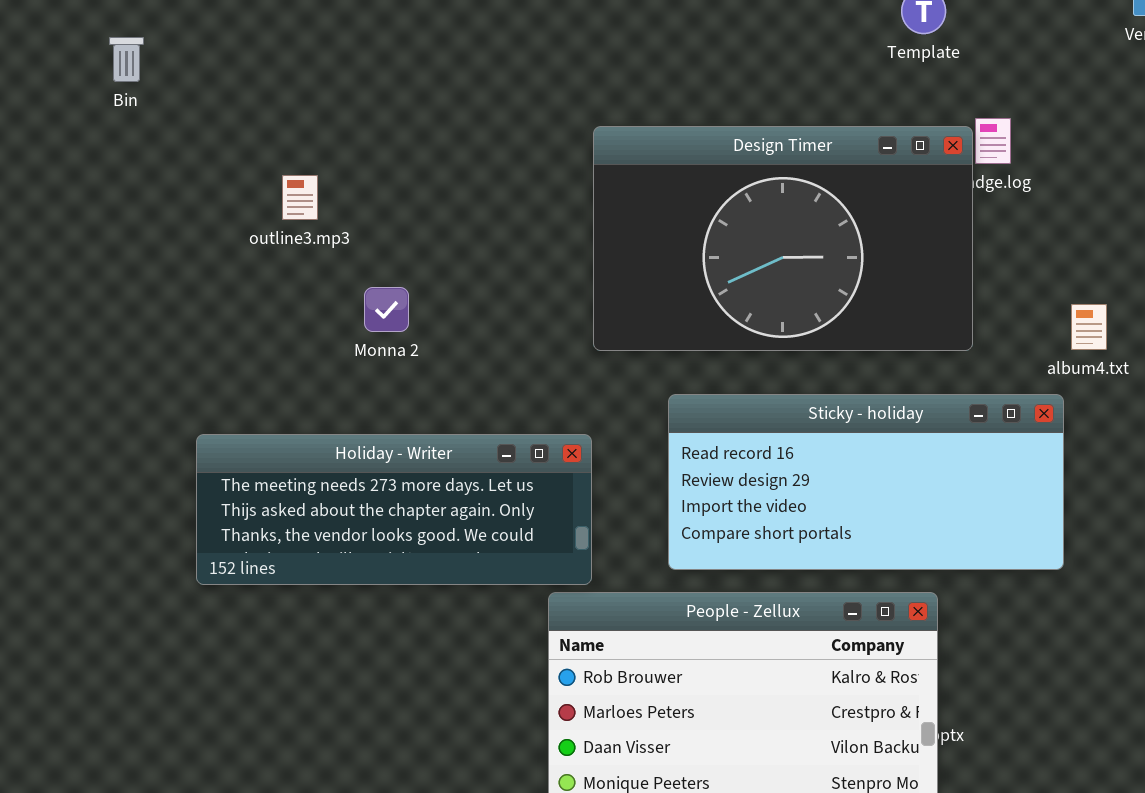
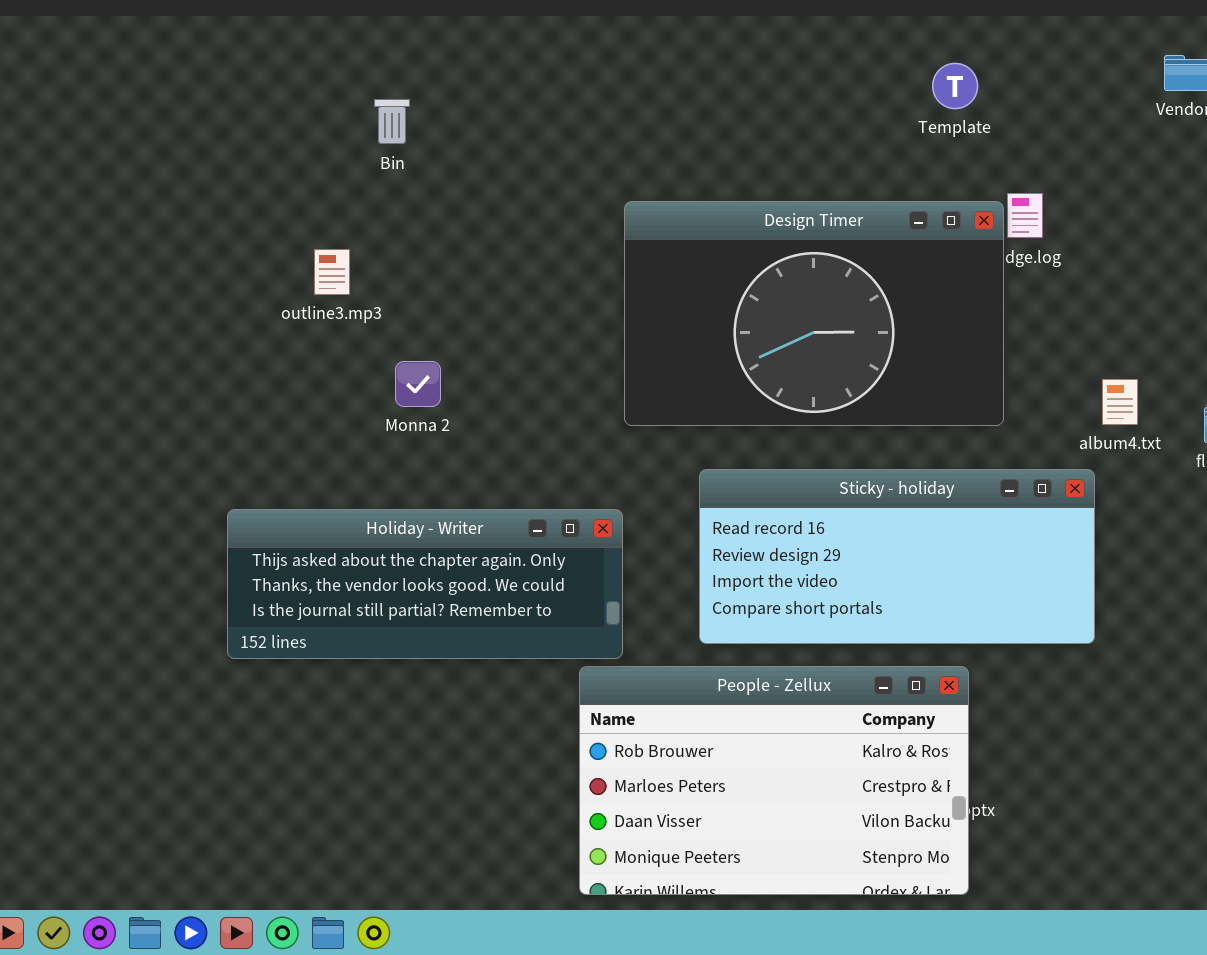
Bin: [109,37,144,82] -> [374,99,410,144], moved
Holiday - Writer: [196,434,592,585] -> [227,509,623,659], scrolled down 1 row

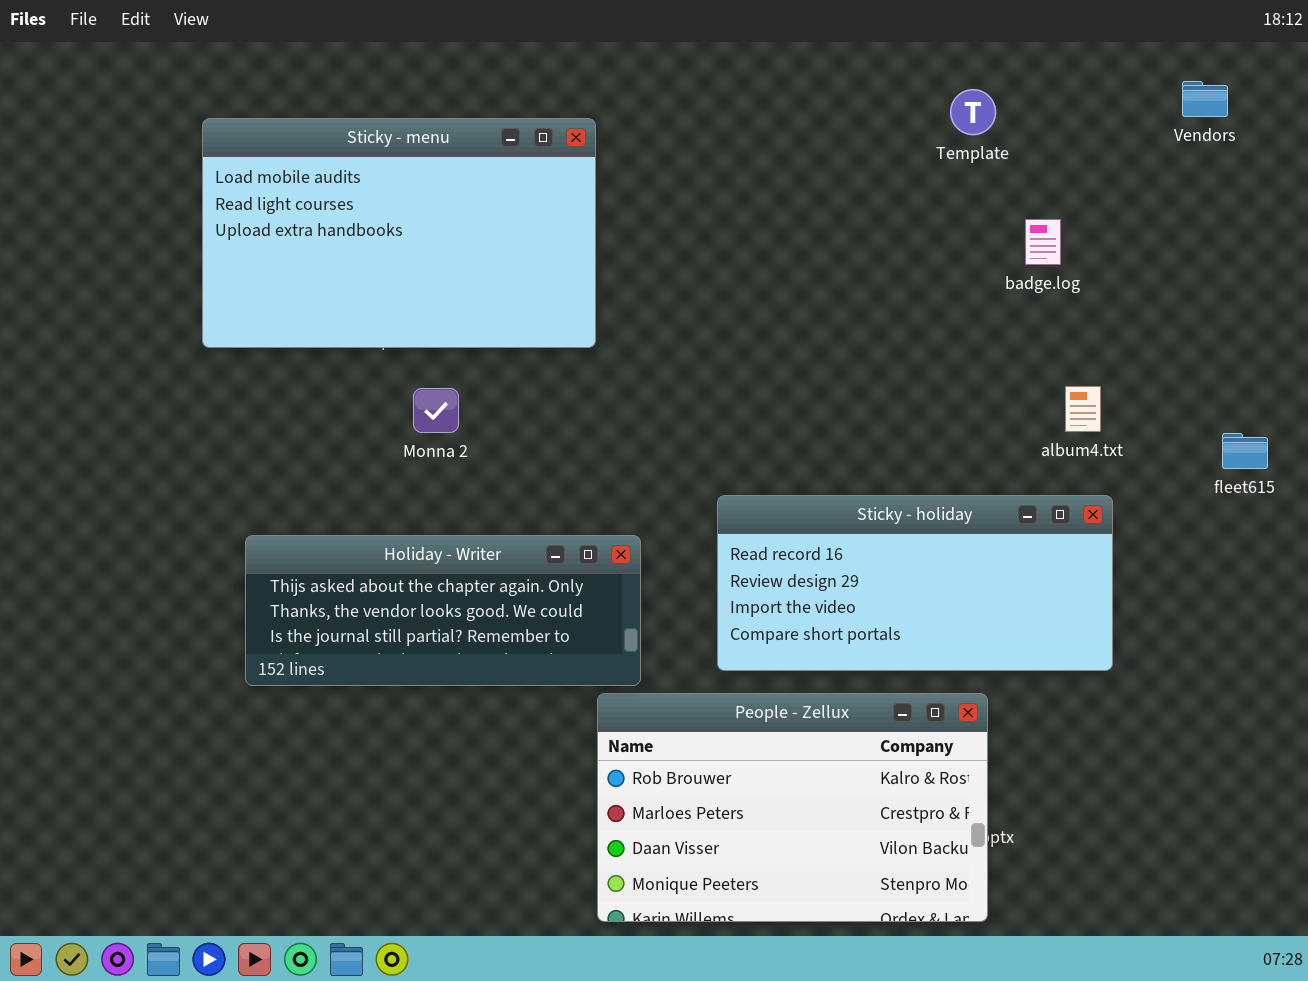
Sticky - menu: none -> [202,118,596,348], opened
Design Timer: [624,201,1004,426] -> none, closed
album4.txt: [1102,379,1138,425] -> [1065,386,1101,432], moved

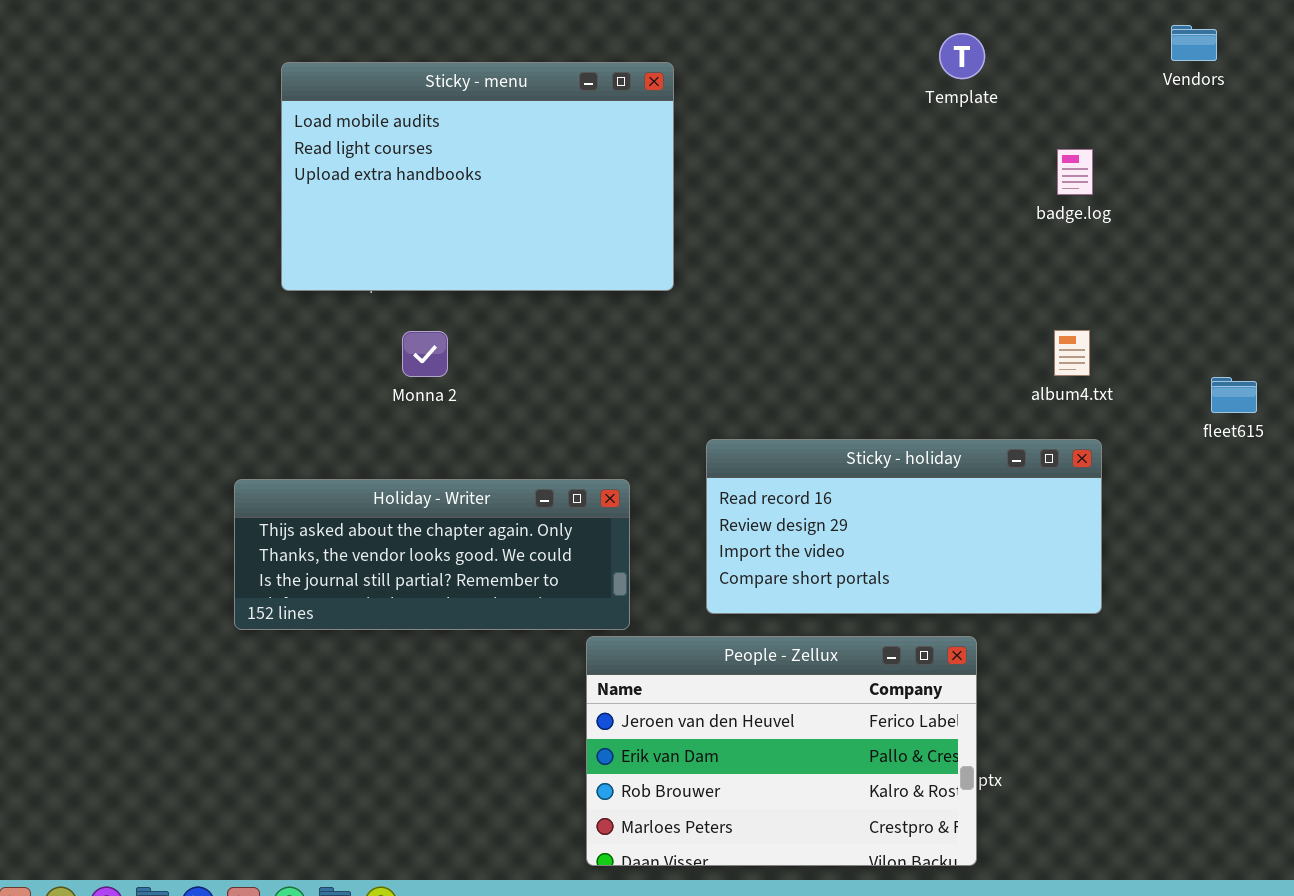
Sticky - menu: [202,118,596,348] -> [281,62,674,291], moved
badge.log: [1025,219,1061,265] -> [1057,149,1093,195], moved
People - Zellux: [597,693,988,922] -> [586,636,977,866], scrolled up 2 rows

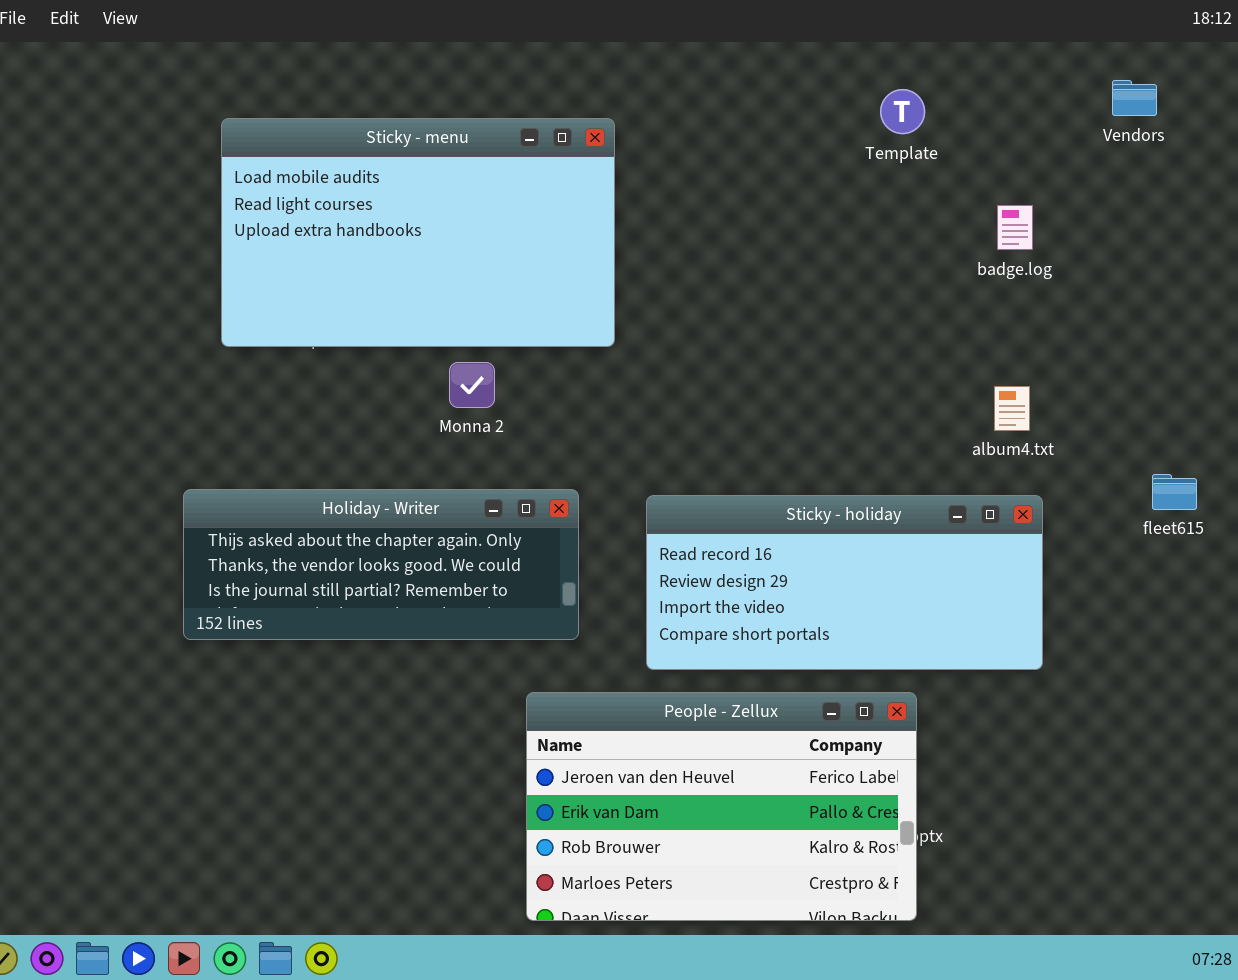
Monna 2: [402,331,448,377] -> [449,362,495,408], moved
fleet615: [1211,377,1257,413] -> [1152,474,1197,510], moved
Holiday - Writer: [234,479,630,630] -> [183,489,579,640], moved

